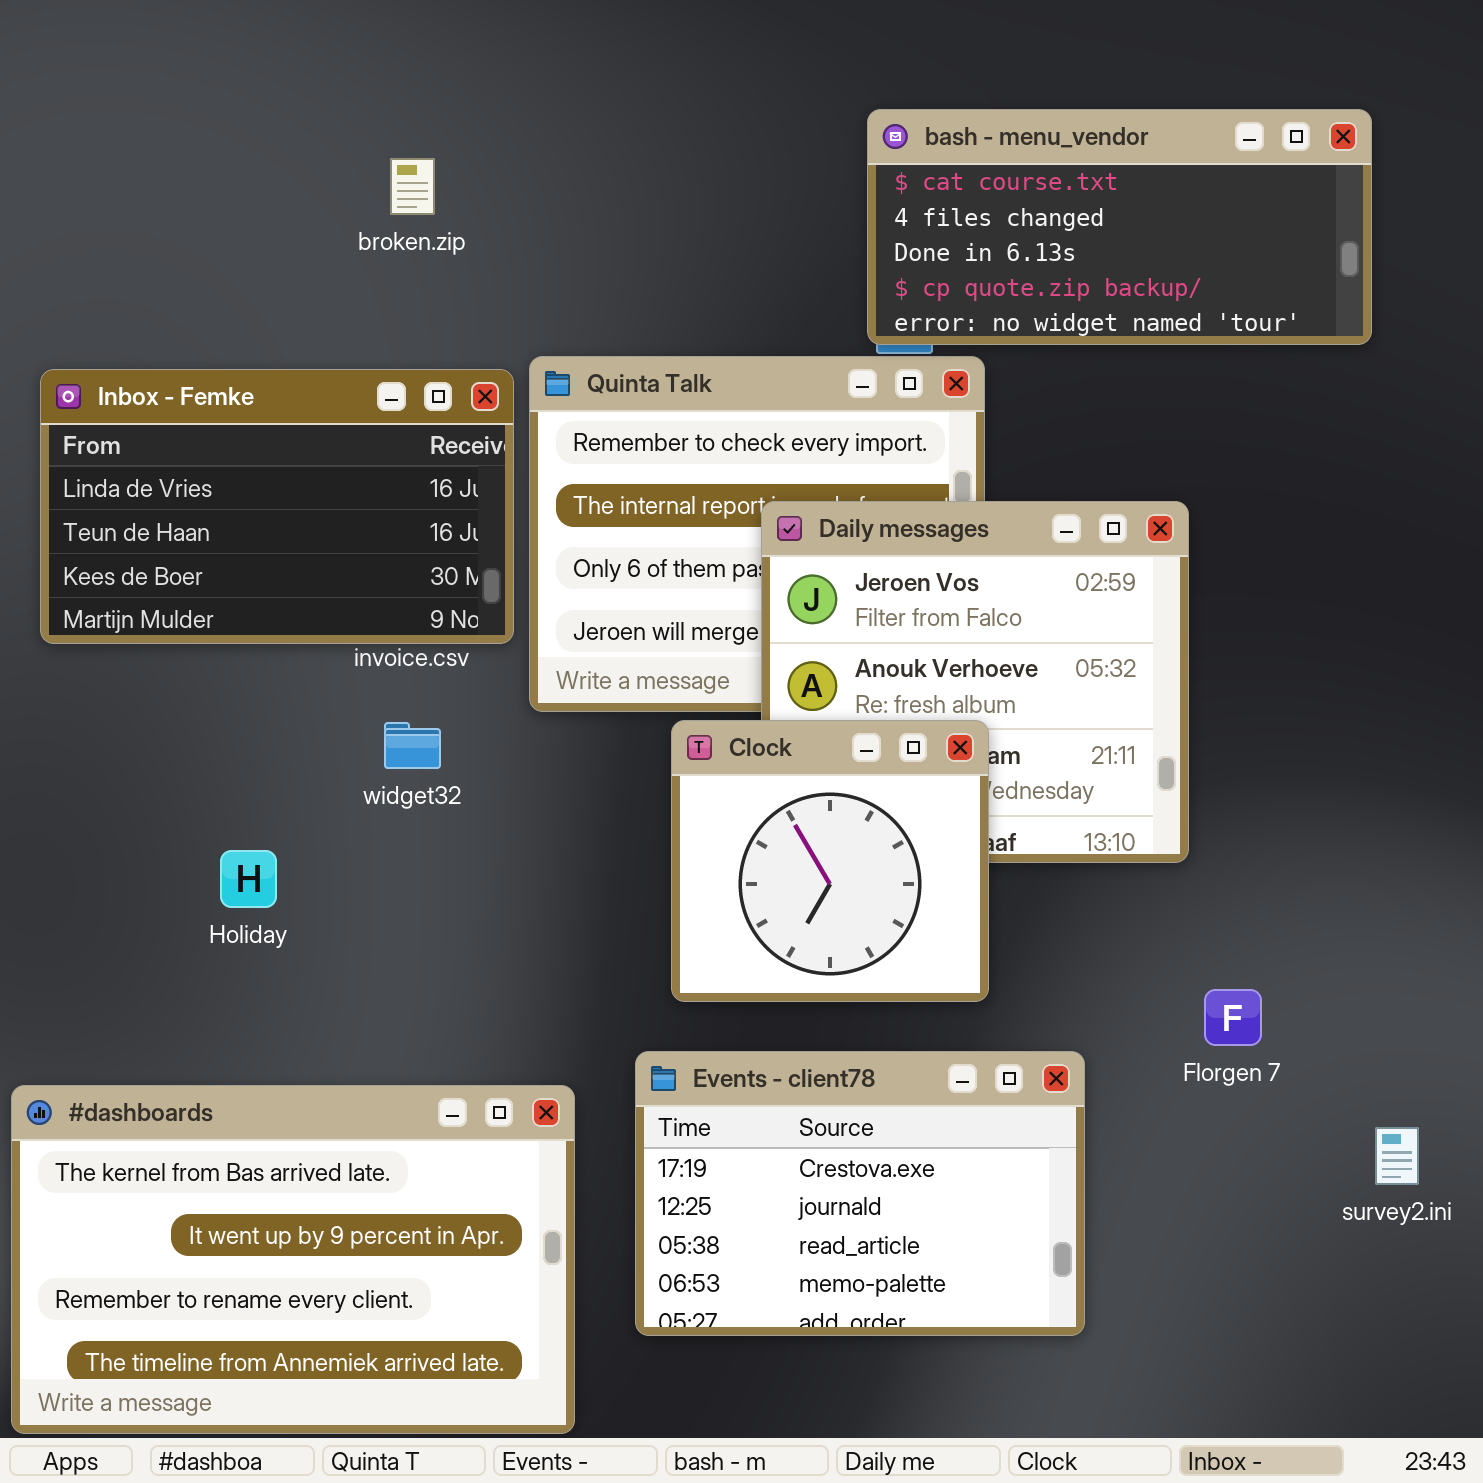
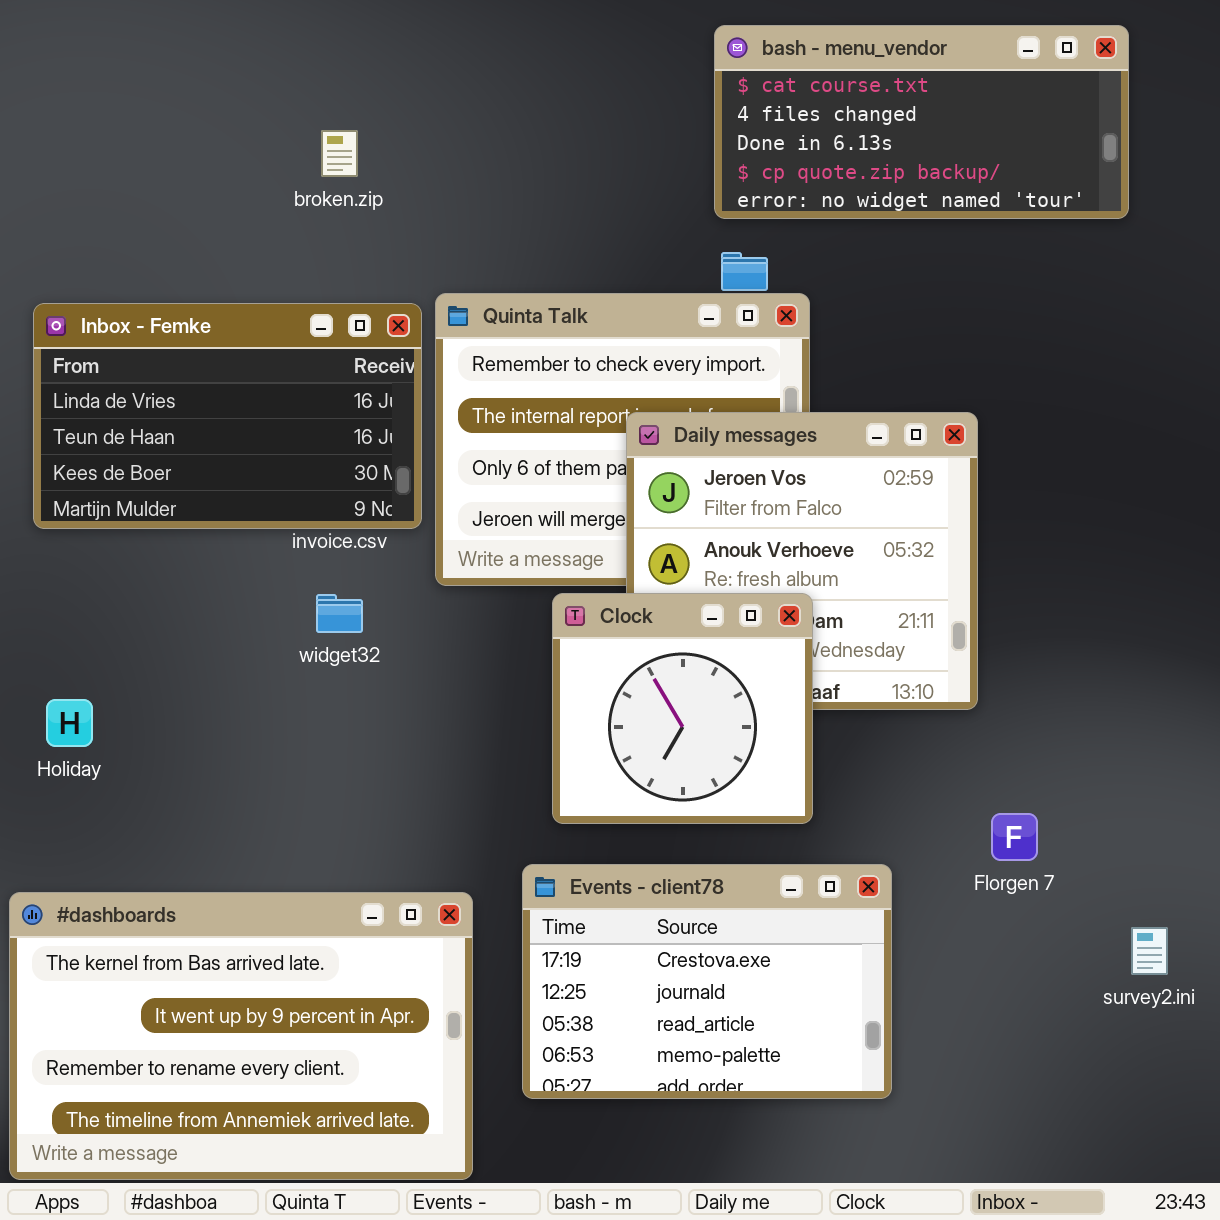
bash - menu_vendor: [867,109,1372,345] -> [714,25,1129,219], moved
Holiday: [220,850,277,908] -> [46,699,93,747], moved

